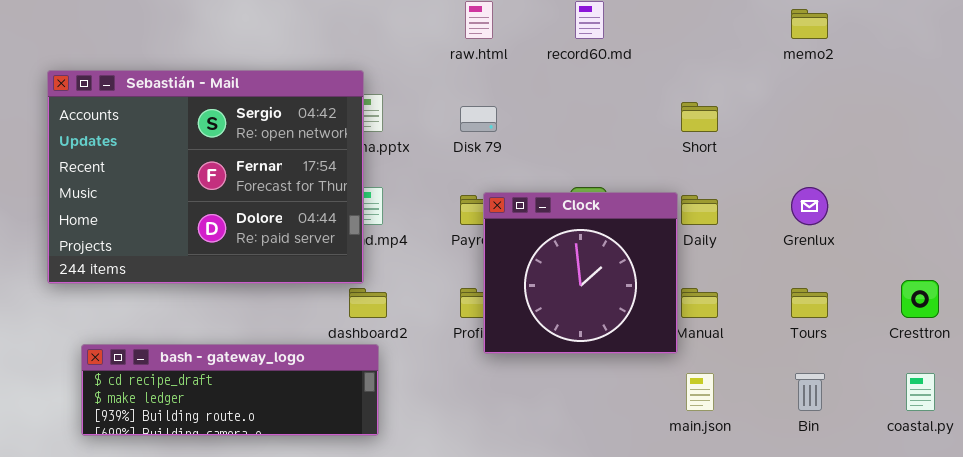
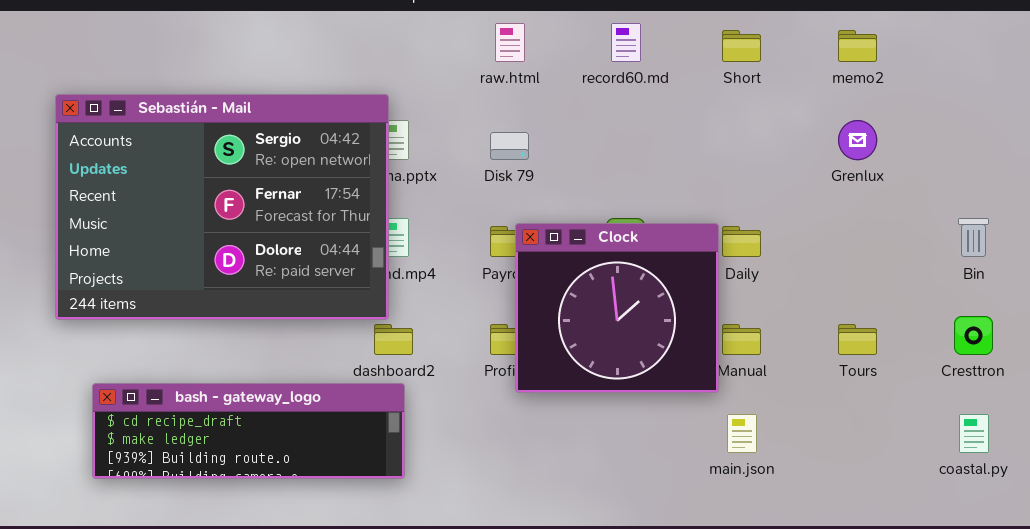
Short: [681,102,718,132] -> [722,30,761,62], moved
Grenlux: [791,187,828,225] -> [838,120,877,160], moved
Bin: [795,373,825,411] -> [958,218,989,257], moved

